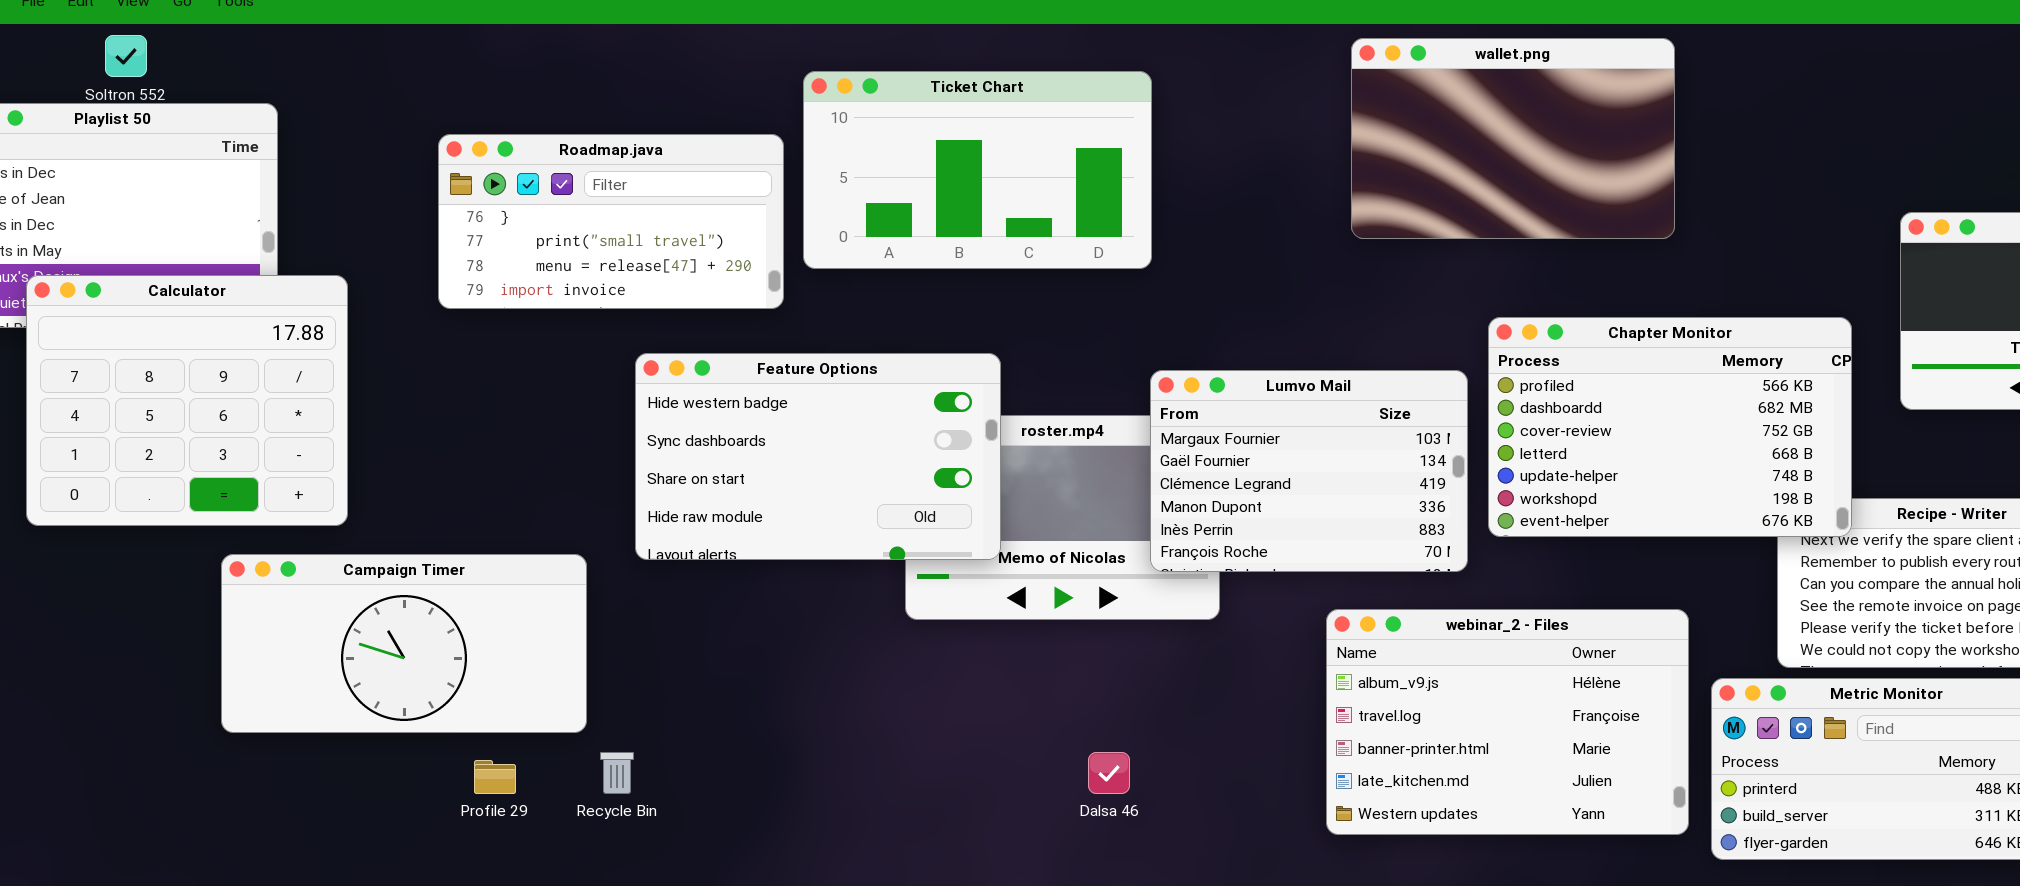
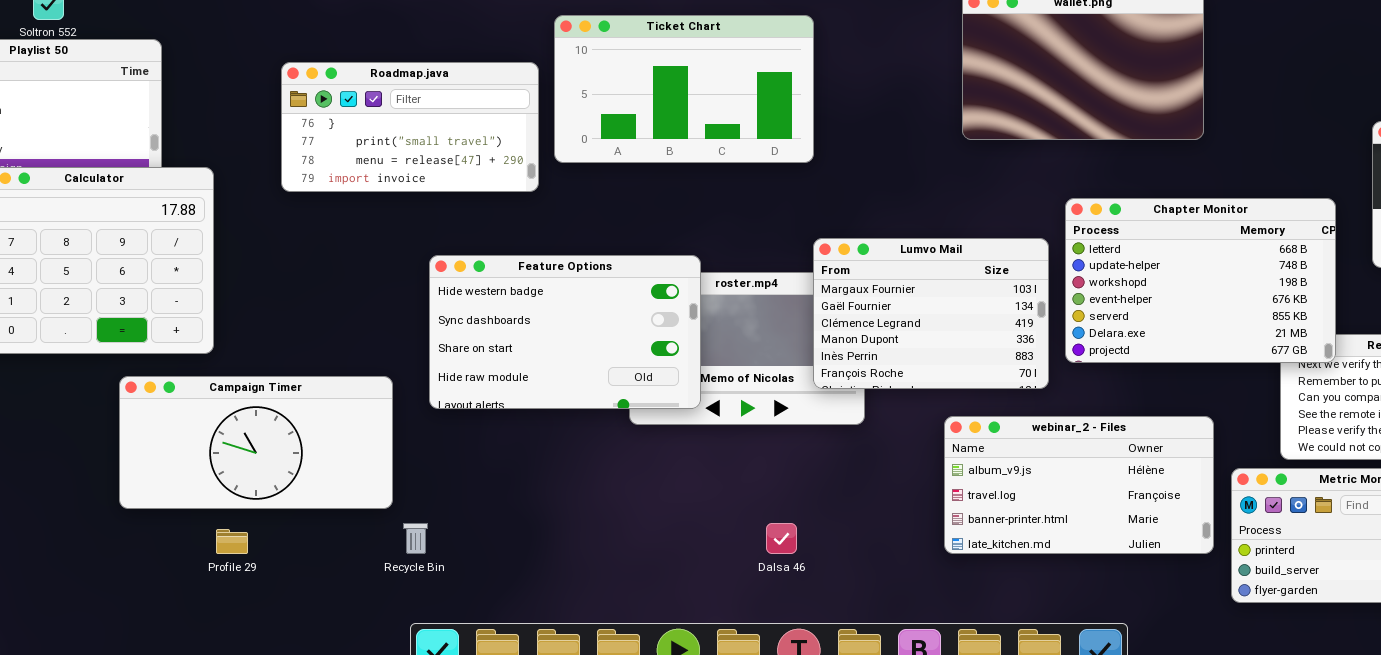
Chapter Monitor: [1488,317,1852,537] -> [1065,198,1336,363], scrolled down 3 rows
Feature Options: [635,353,1001,560] -> [429,255,701,409], moved
webinar_2 - Files: [1326,609,1689,835] -> [944,416,1214,554], resized
Profile 29: [474,760,516,794] -> [216,529,248,554], moved

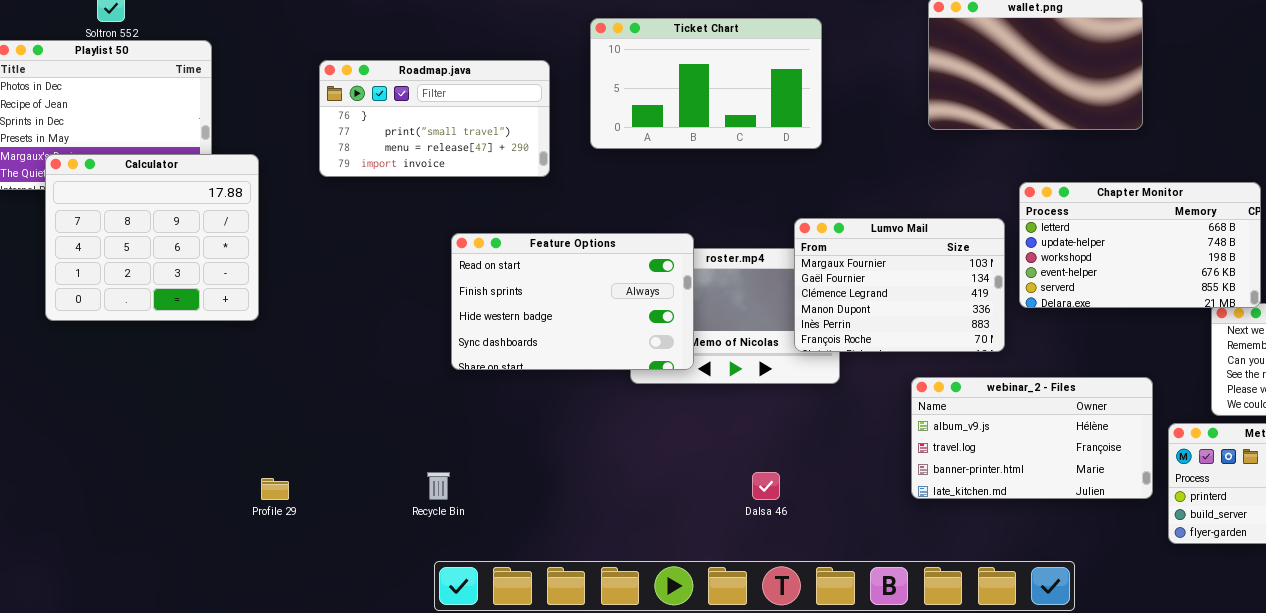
Ticket Chart: [554,15,814,163] -> [590,18,822,149], moved
Chapter Monitor: [1065,198,1336,363] -> [1019,182,1261,308], resized
Feature Options: [429,255,701,409] -> [451,233,694,370], scrolled up 2 rows
Campaign Timer: [119,376,393,509] -> none, closed

